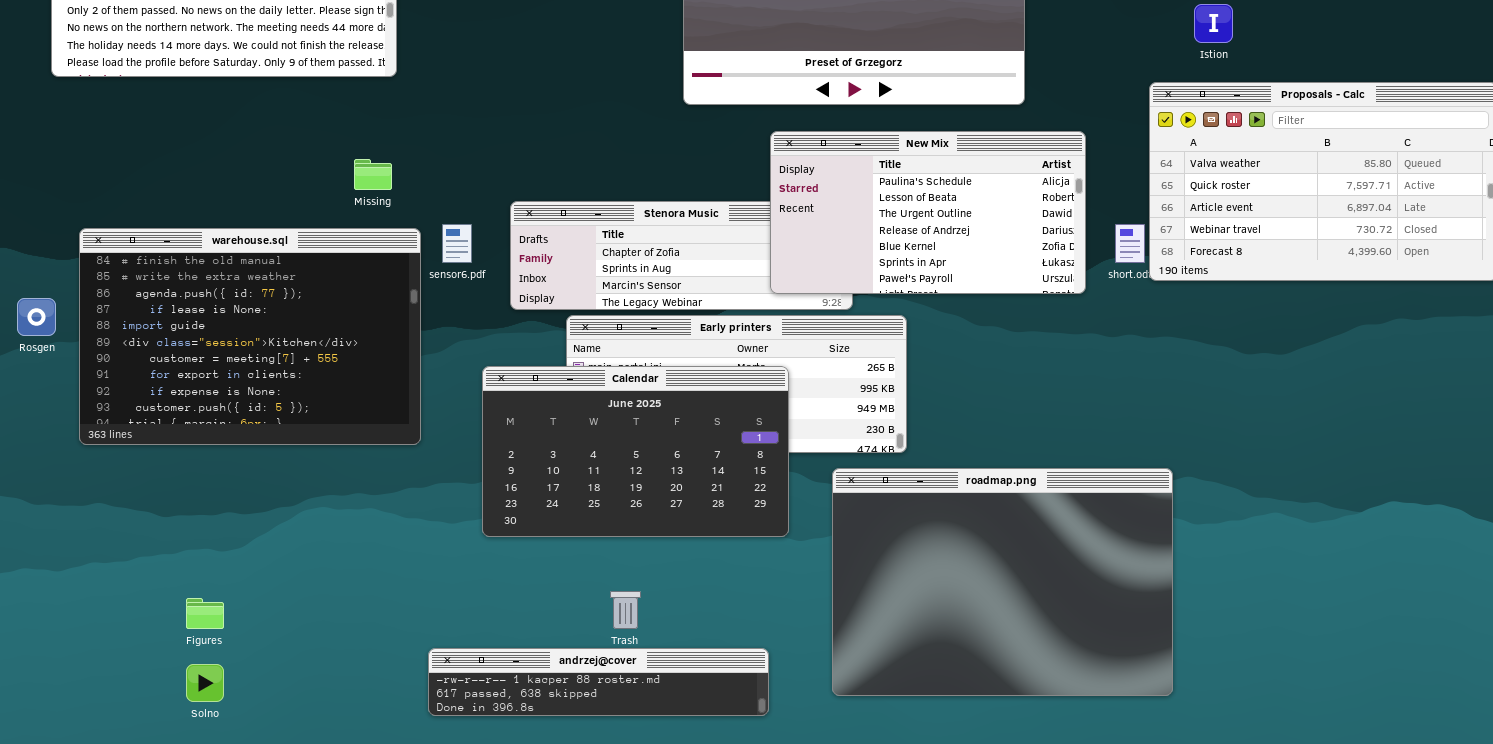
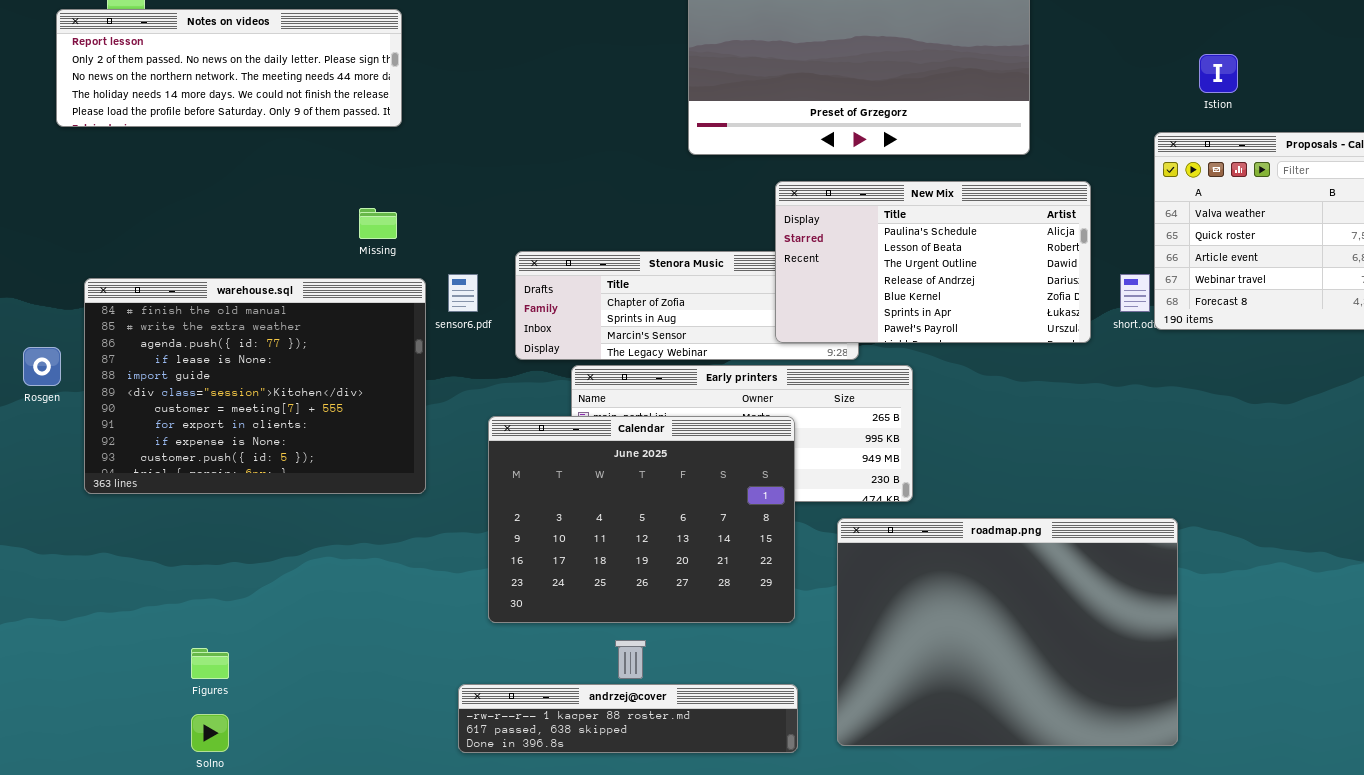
Calendar: [482,366,789,537] -> [488,416,795,623], resized
andrzej@cover: [428,648,769,716] -> [458,684,798,753], moved

